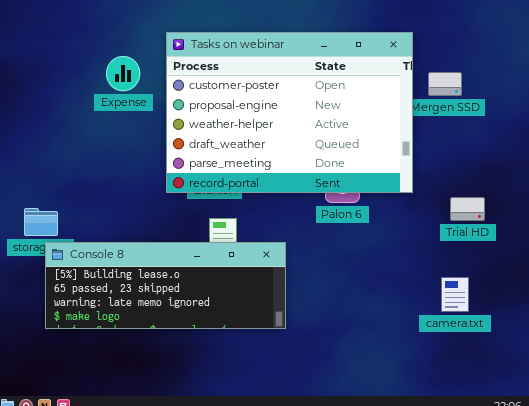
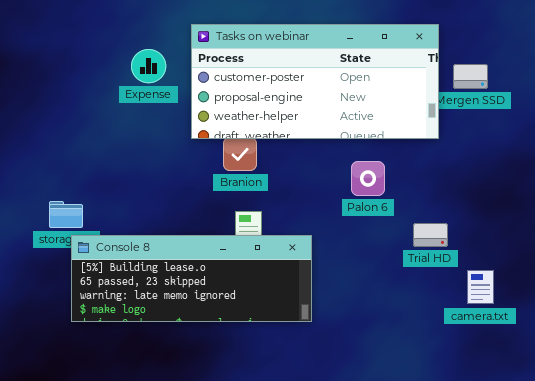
Tasks on webinar: [166,32,413,193] -> [191,24,439,139], resized
Trial HD: [450,197,485,221] -> [413,223,448,247], moved

